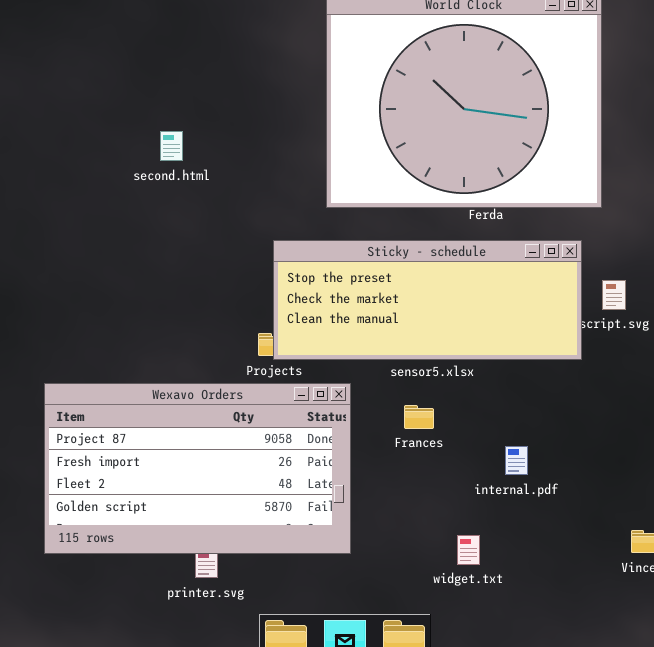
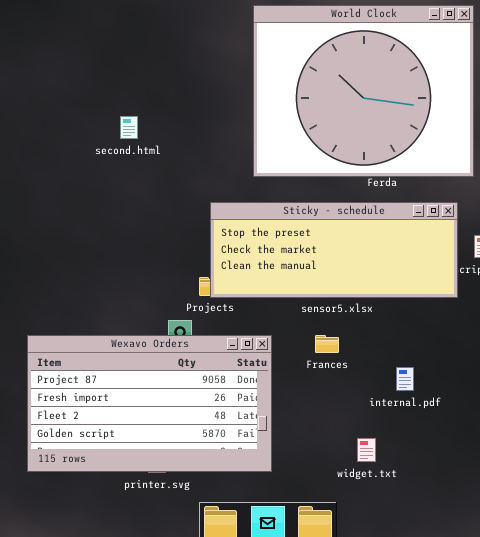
Wexavo Orders: [44,383,351,554] -> [27,335,272,472], moved

